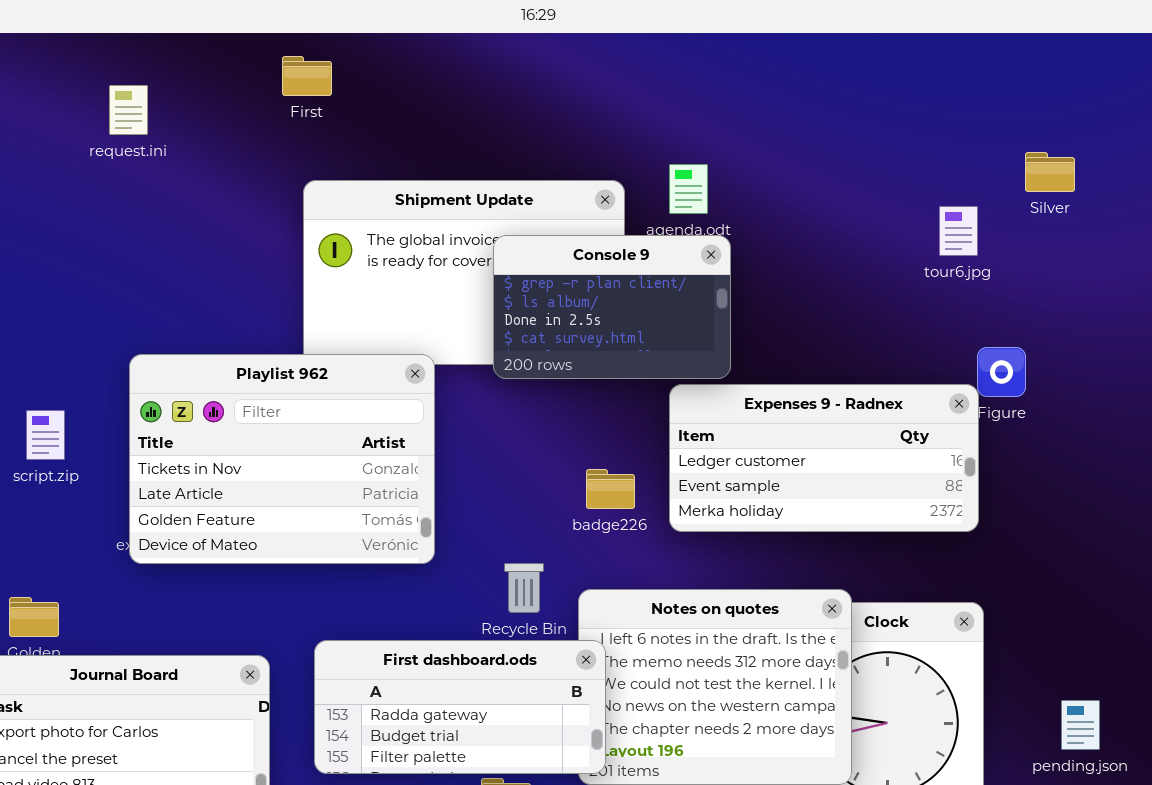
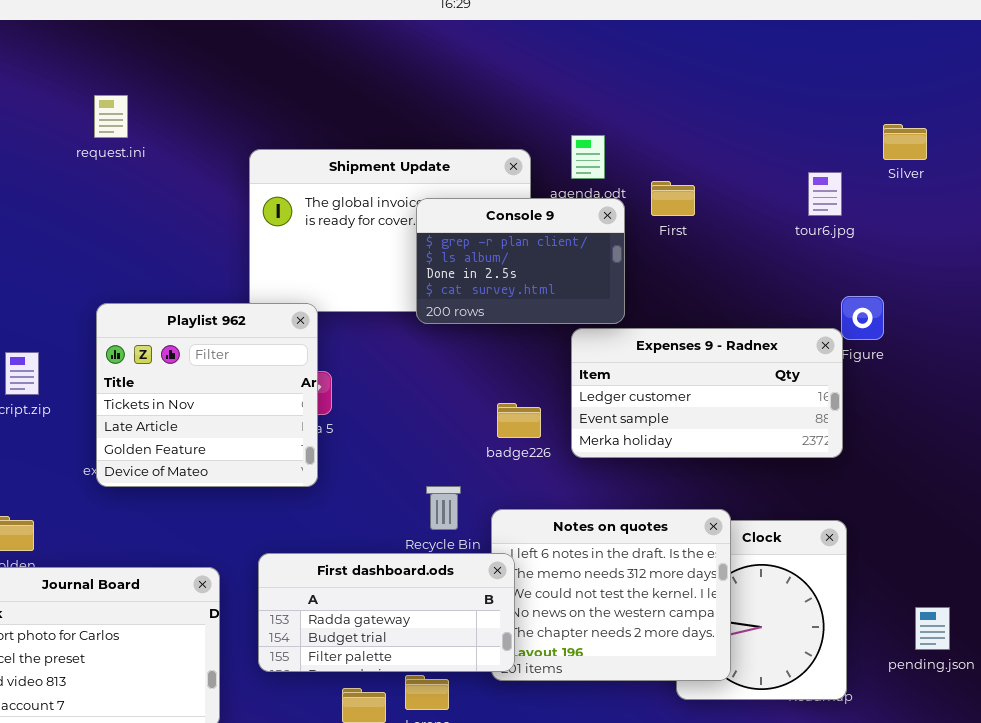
First: [282,56,332,96] -> [651,181,695,216], moved
request.ini: [109,85,148,135] -> [94,95,128,138], moved
Playlist 962: [129,354,435,564] -> [96,303,318,487], resized

